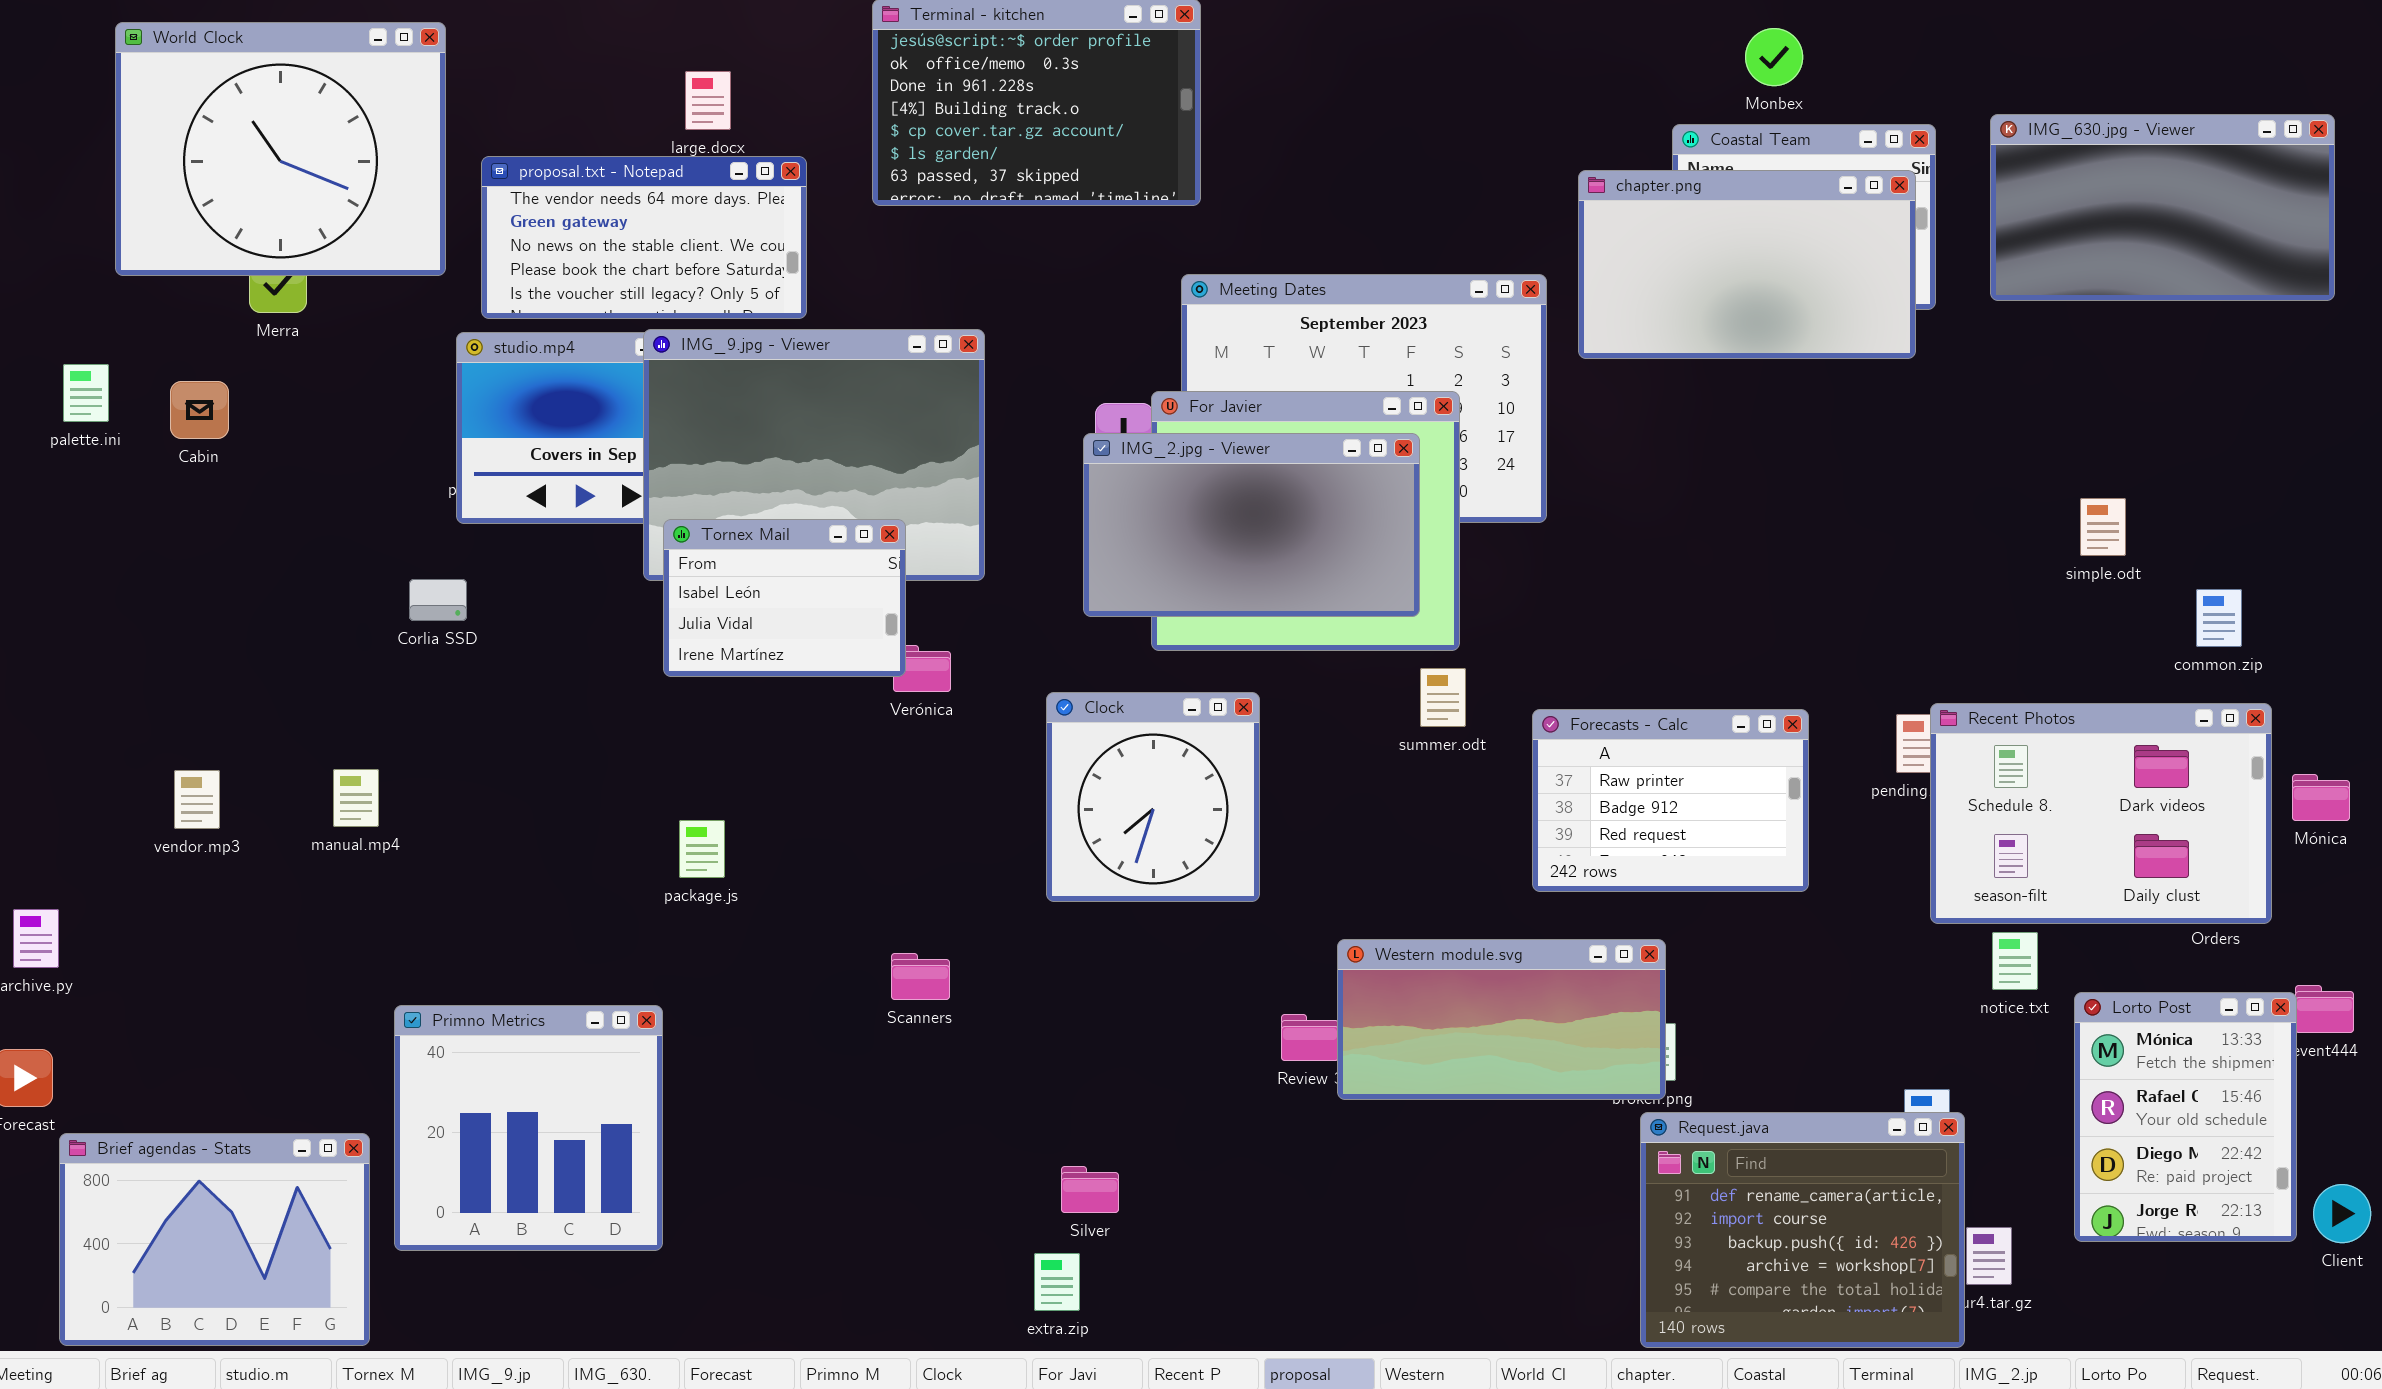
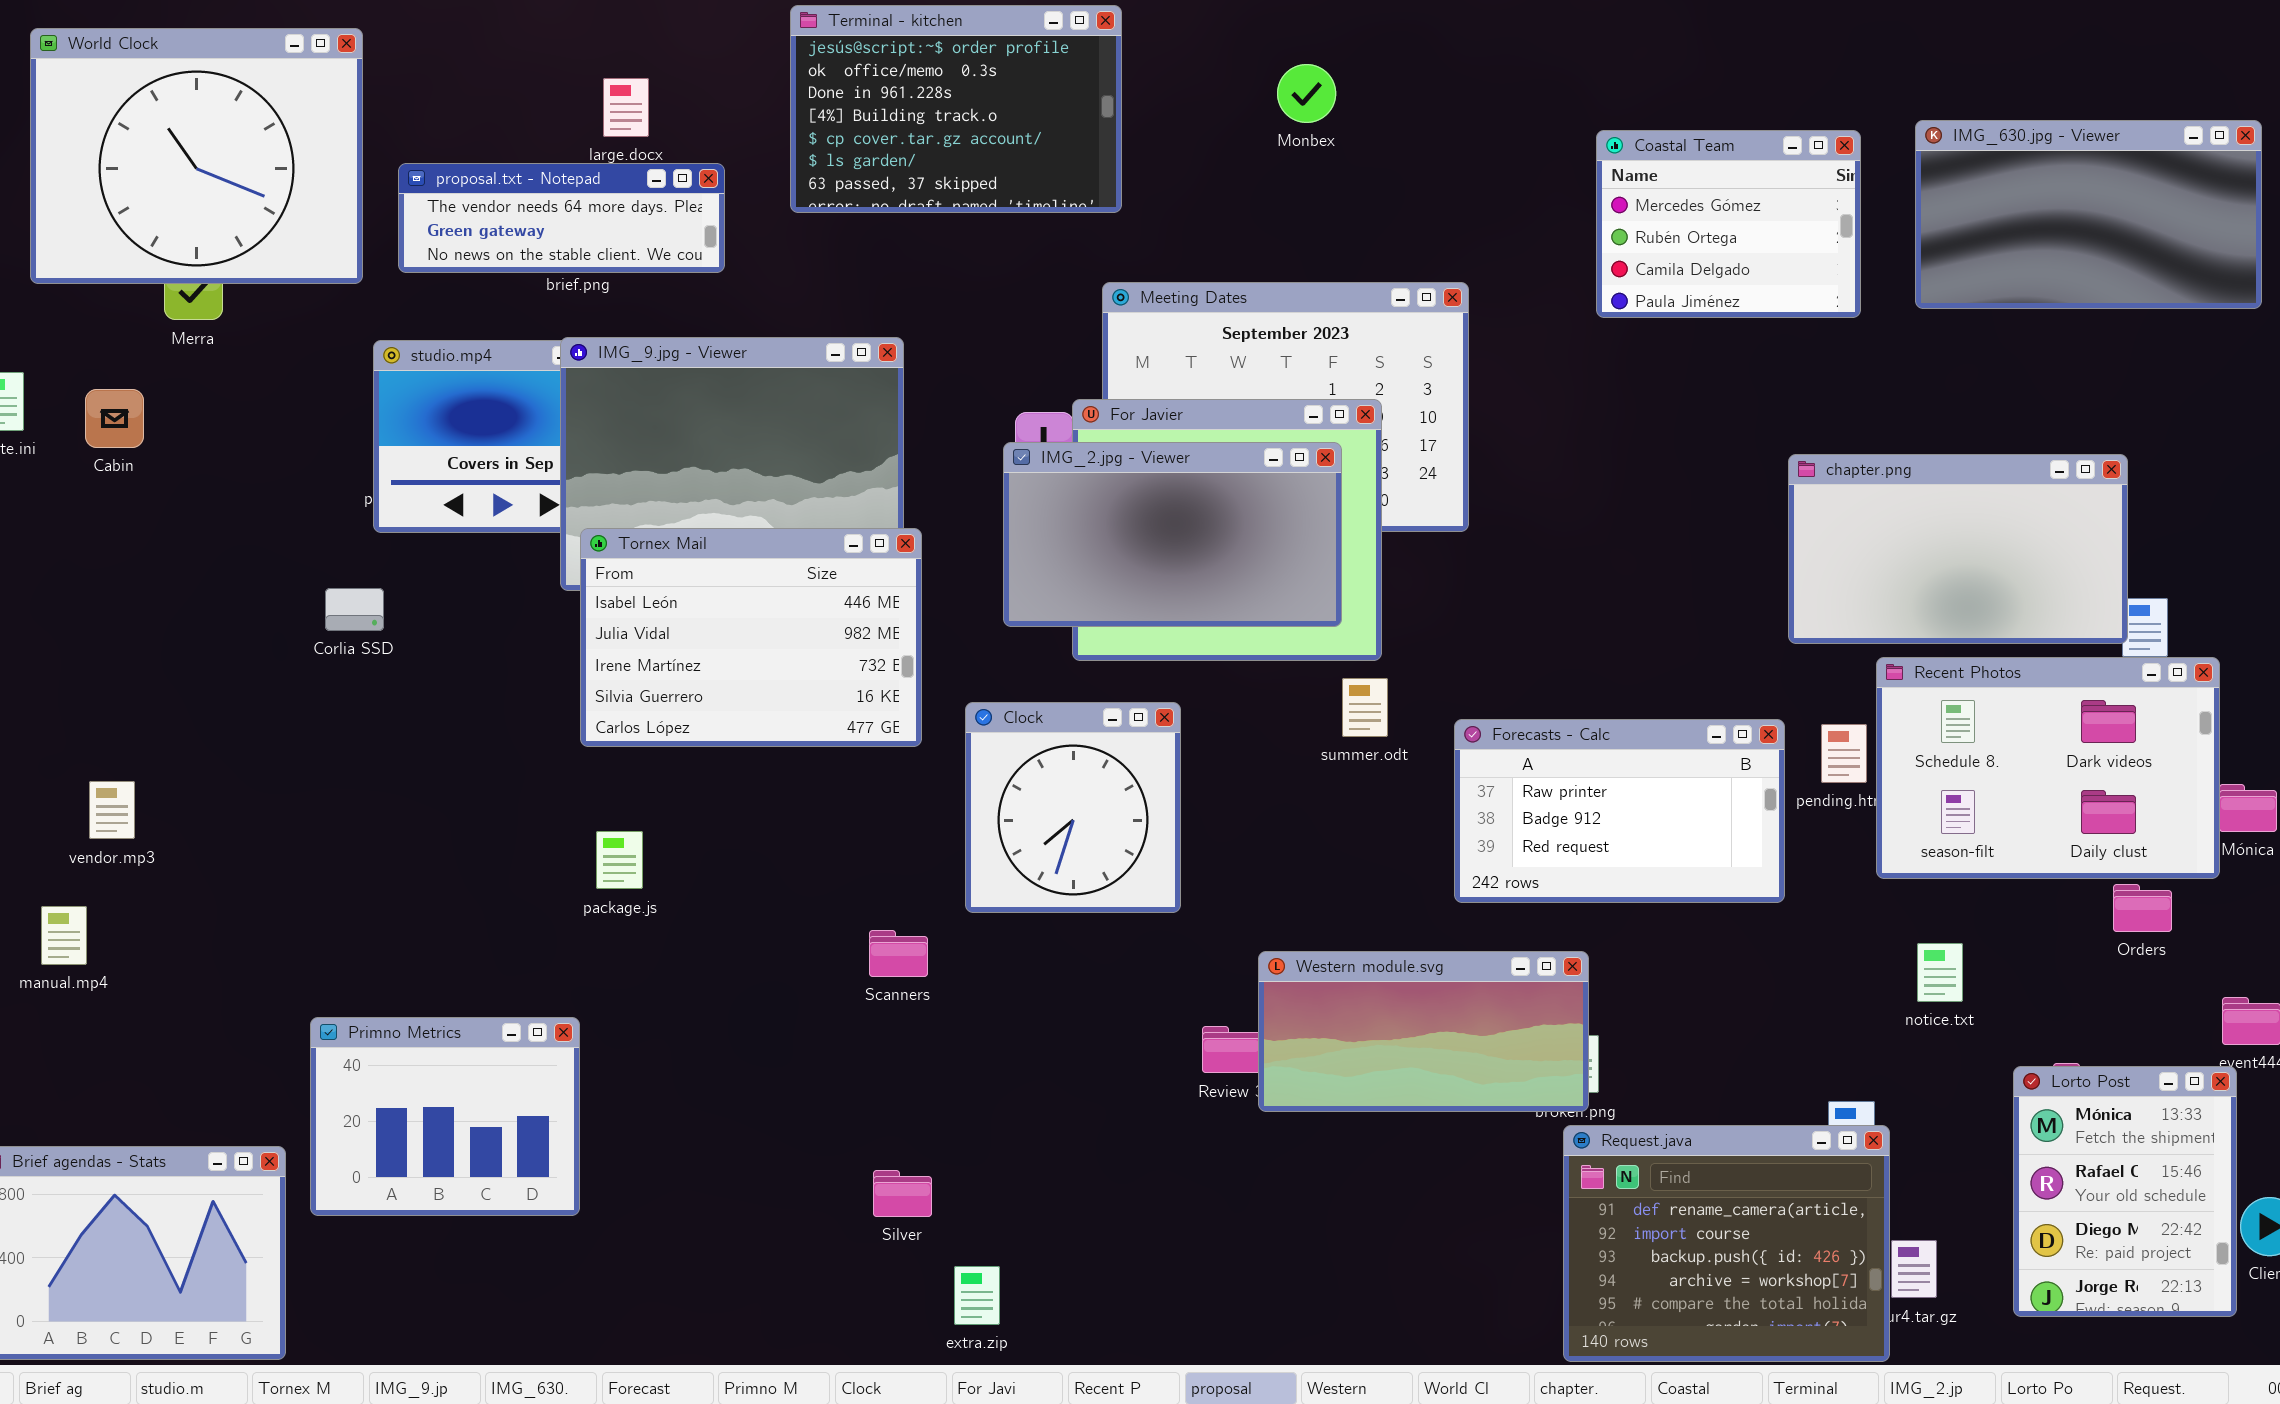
Monbex: [1745,28,1803,86] -> [1277,64,1336,123], moved
proposal.txt - Notepad: [481,156,807,319] -> [398,163,725,273], resized
chapter.png: [1578,170,1916,359] -> [1788,454,2128,644], moved
Tornex Mail: [663,519,906,677] -> [580,528,922,747], resized
Recent Photos: [1930,703,2272,924] -> [1876,657,2220,879], moved
Forecasts - Calc: [1532,709,1809,892] -> [1454,719,1785,903], resized
manual.mp4: [333,769,379,827] -> [41,906,87,965], moved
Scanners: [891,953,950,1000] -> [869,930,928,977], moved
Lorto Post: [2074,992,2297,1242] -> [2013,1066,2237,1317], moved
Primno Metrics: [394,1005,663,1251] -> [310,1017,580,1216], resized
Silver: [1061,1166,1119,1213] -> [873,1170,932,1217], moved

